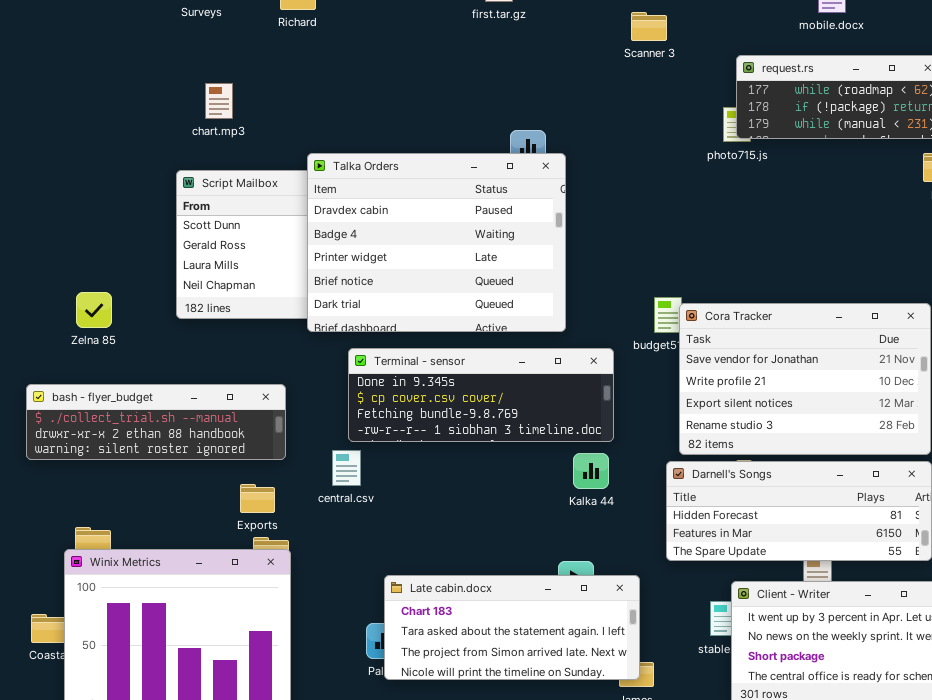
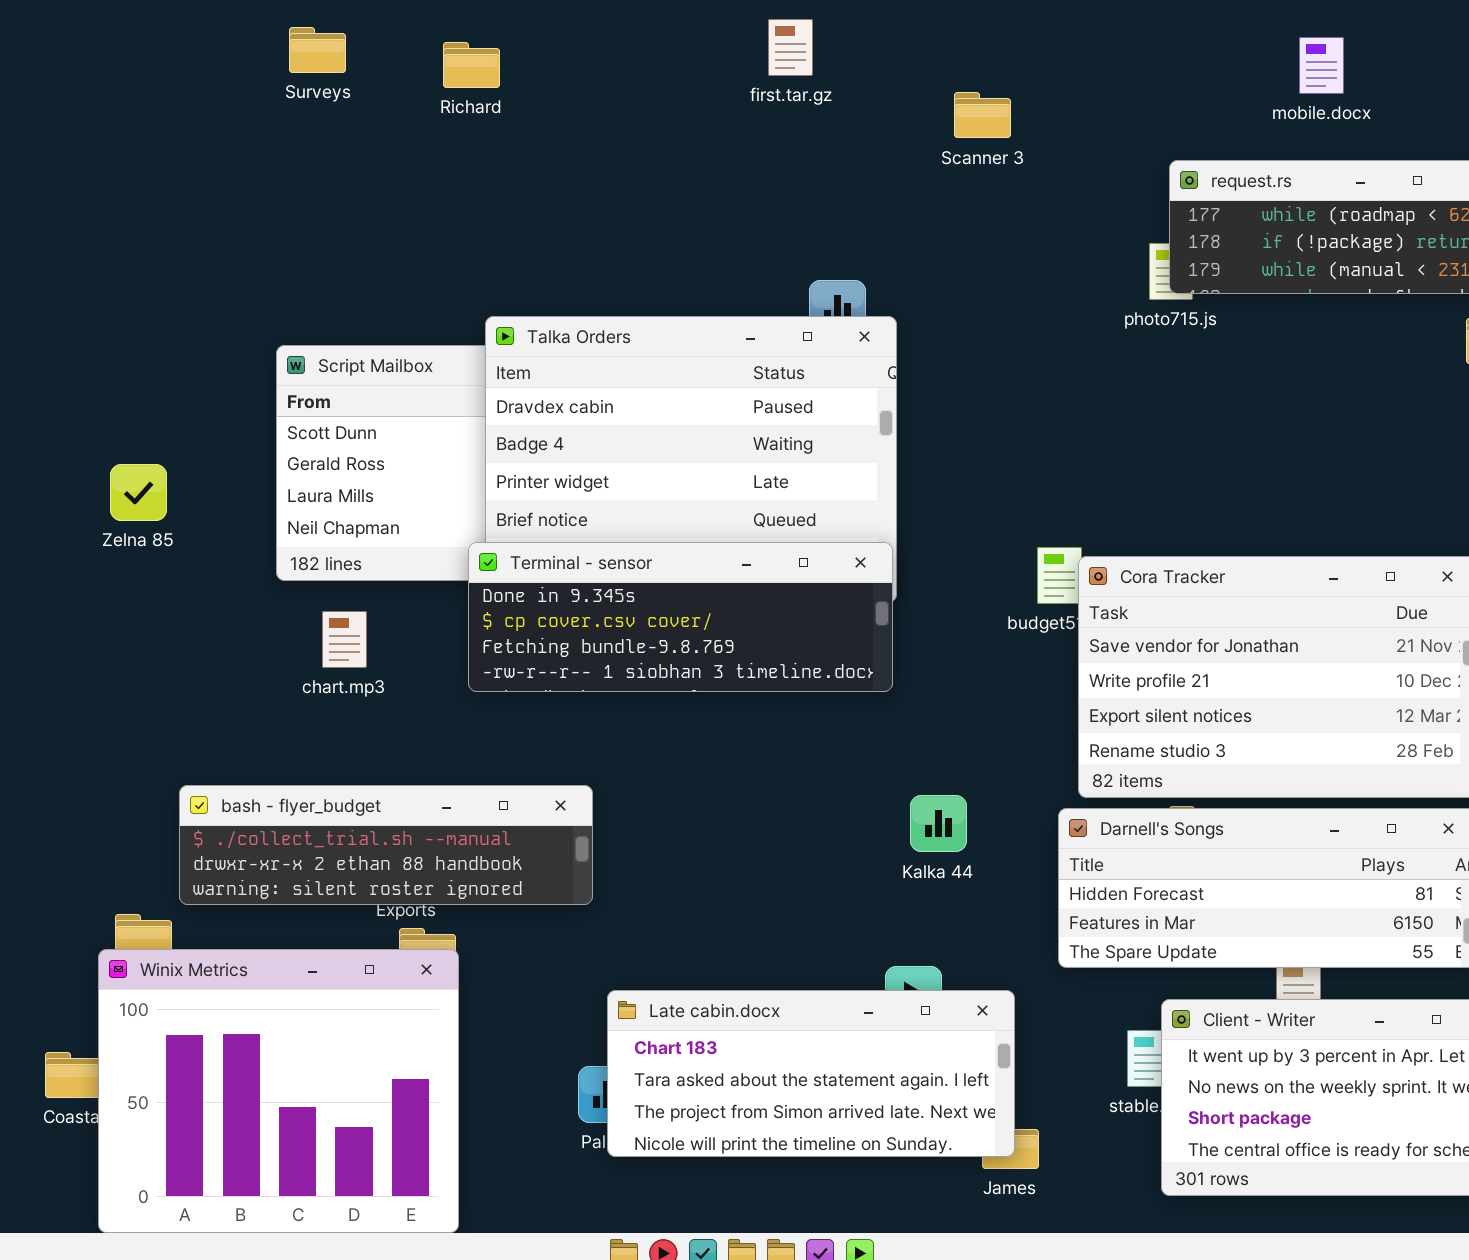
Scanner 3: [631,12,667,41] -> [954,92,1011,138], moved
chart.mp3: [205,83,233,119] -> [322,611,367,668], moved
Zelna 85: [76,292,112,328] -> [110,464,167,521], moved
Terminal - sensor: [348,348,614,442] -> [468,542,893,692], moved
bash - flyer_budget: [26,384,286,460] -> [179,785,593,905], moved

